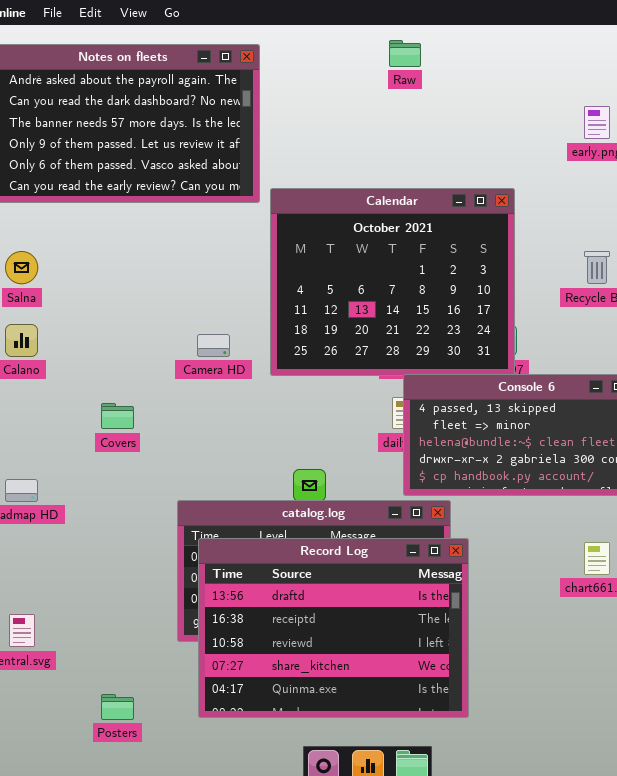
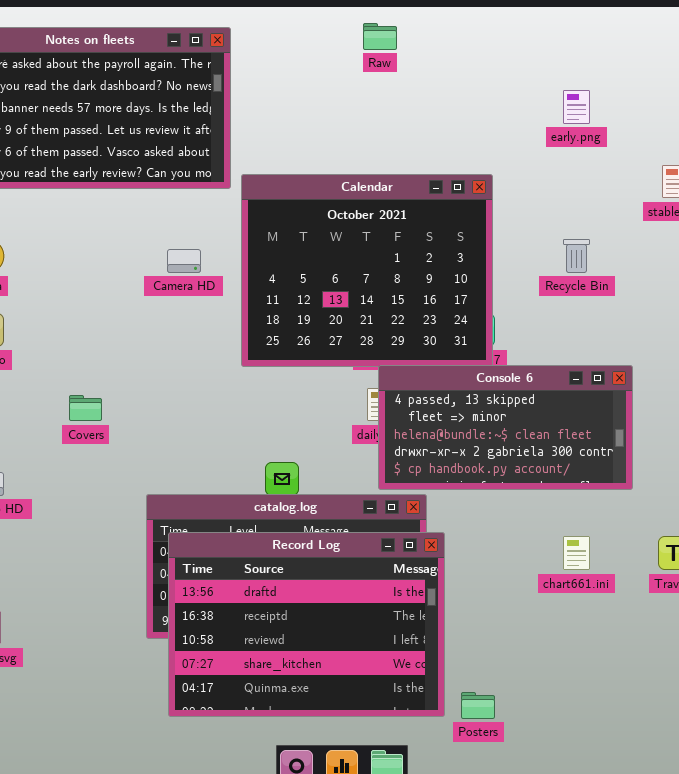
Camera HD: [197,334,230,357] -> [167,249,201,273], moved
Posters: [101,694,134,720] -> [461,692,495,719], moved

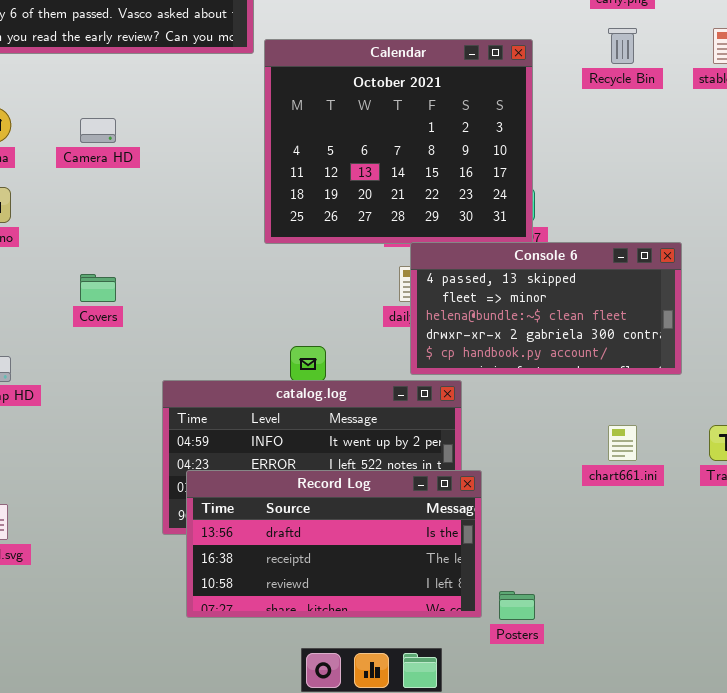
Recycle Bin: [563,239,590,273] -> [608,28,637,64], moved
Camera HD: [167,249,201,273] -> [80,118,116,143], moved
Record Log: [168,532,445,717] -> [186,470,482,618], resized

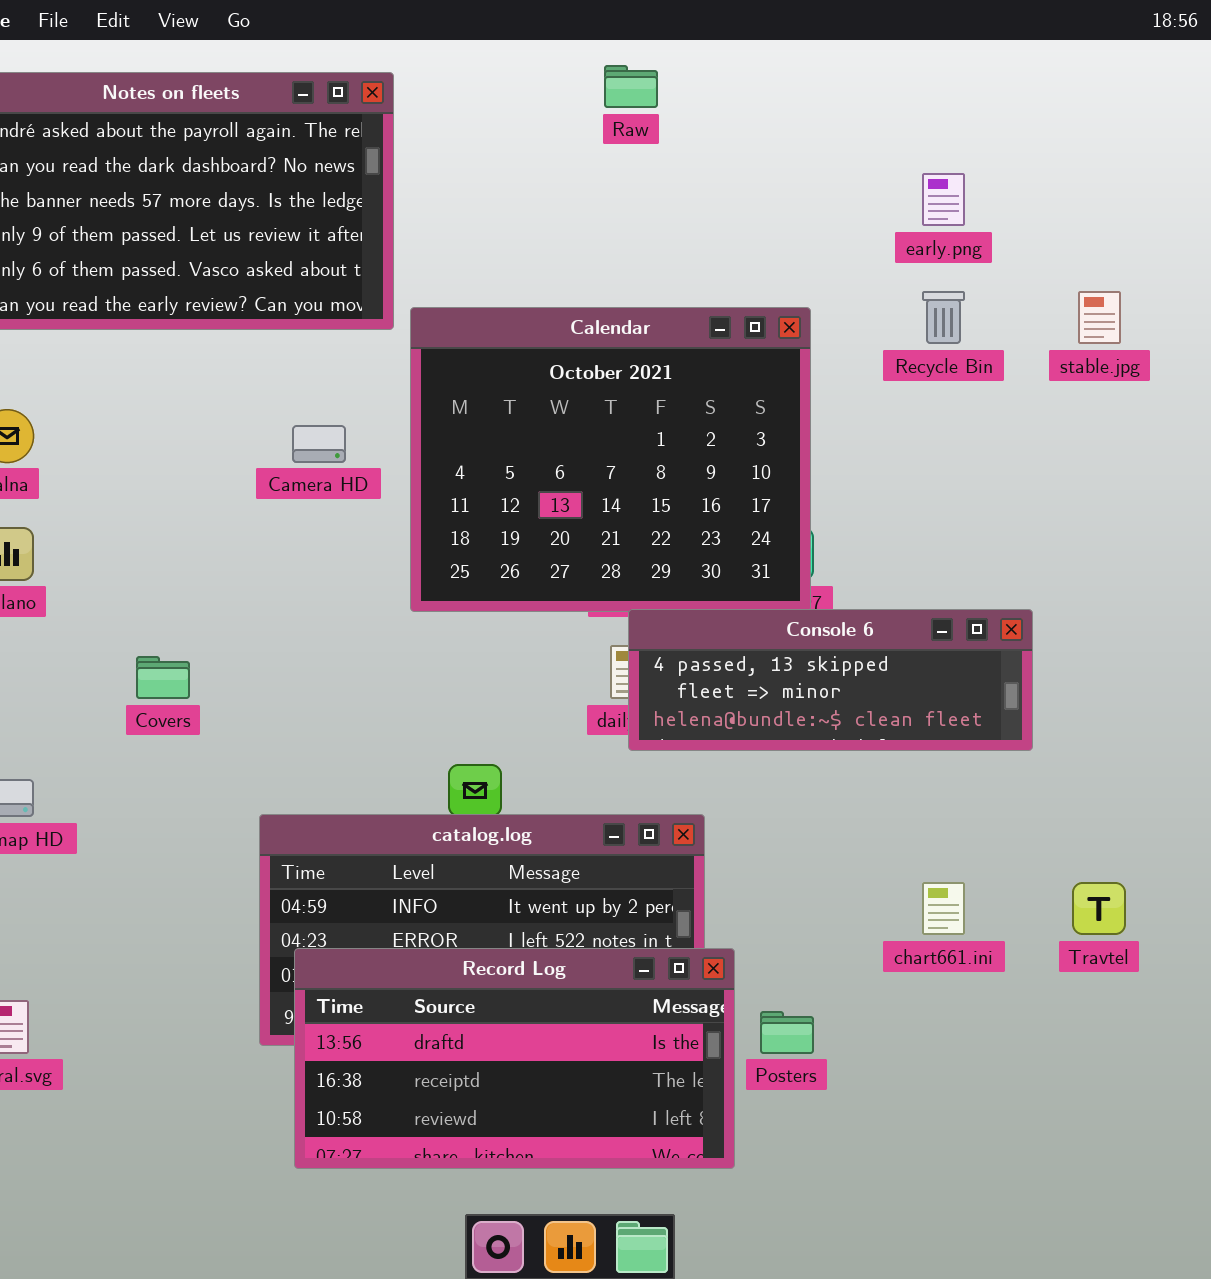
Camera HD: [80,118,116,143] -> [292,425,346,463], moved
Console 6: [410,242,682,375] -> [628,609,1033,751], resized
Posters: [499,591,535,620] -> [760,1011,814,1054], moved

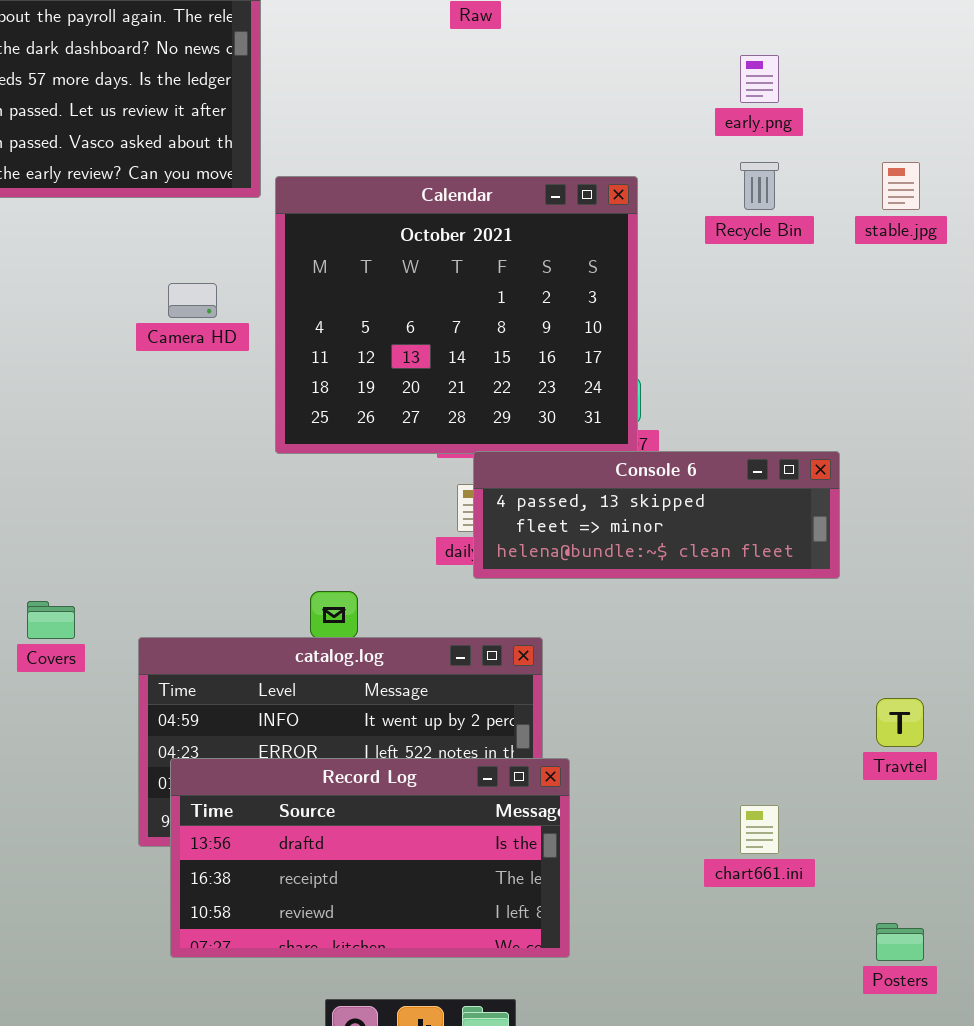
Covers: [136,656,190,699] -> [27,601,75,639], moved
chart661.ini: [922,882,965,935] -> [740,805,779,854], moved
Posters: [760,1011,814,1054] -> [876,923,924,961], moved

